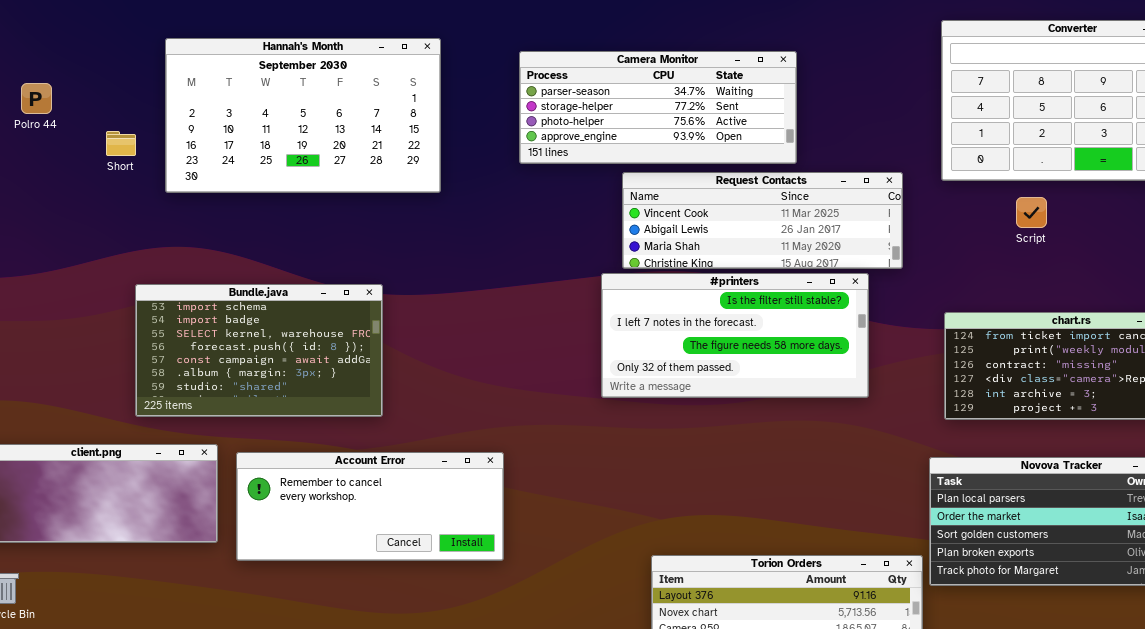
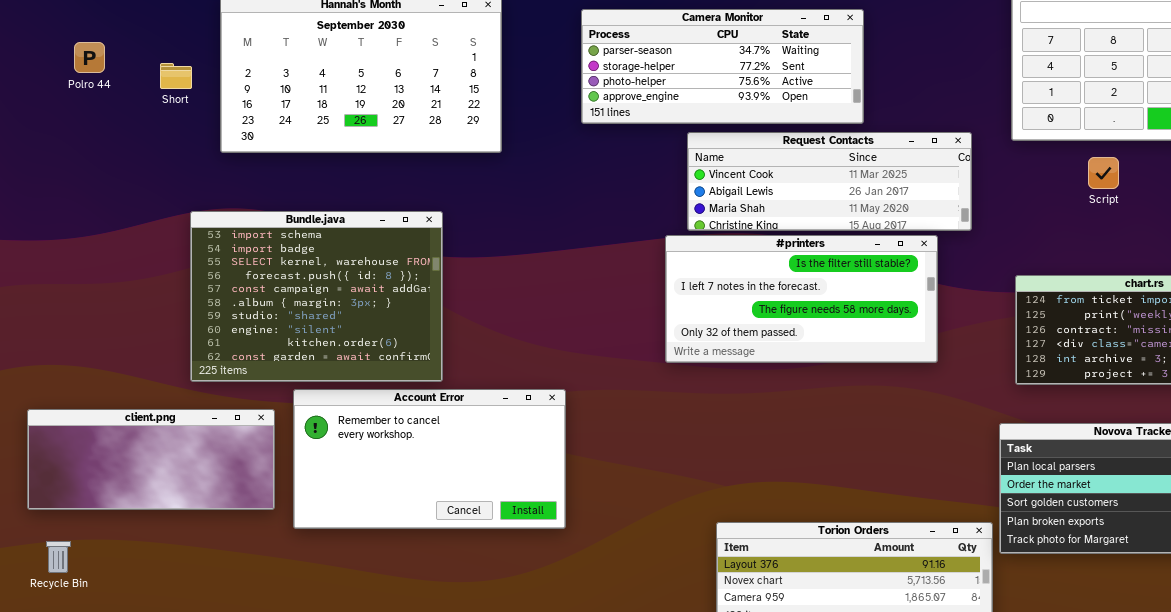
Short: [106,131,136,156] -> [160,63,192,89], moved
Bundle.java: [135,284,383,417] -> [190,211,443,382], resized
Account Error: [236,452,504,561] -> [293,389,566,529], resized

